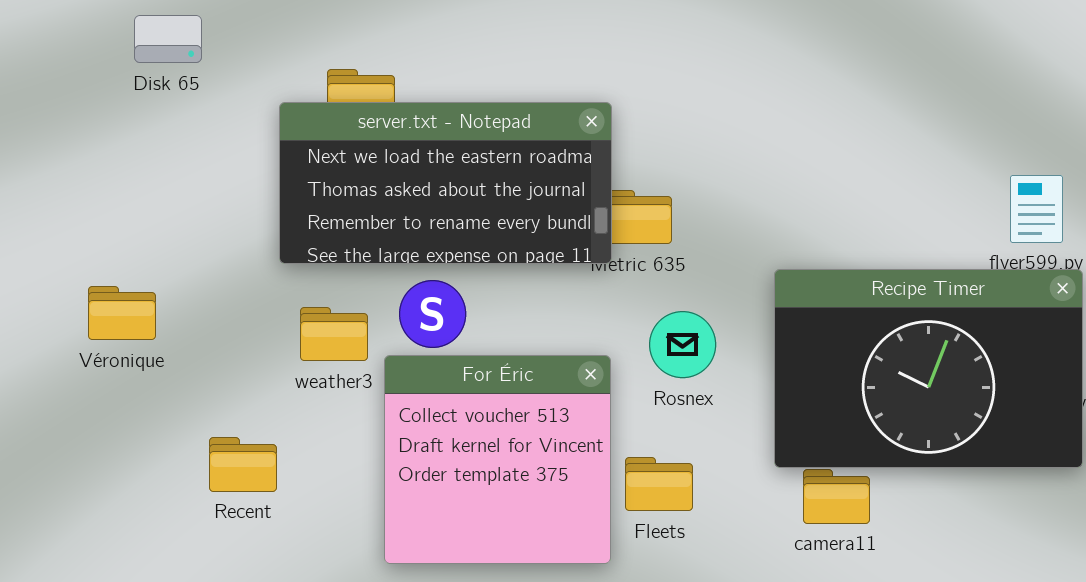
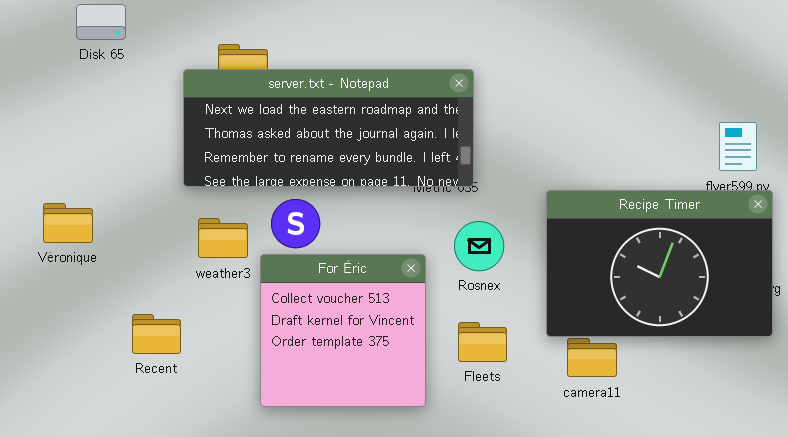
server.txt - Notepad: [279,102,612,264] -> [183,69,474,187], resized
Fleets: [625,457,693,511] -> [458,322,507,362], moved

